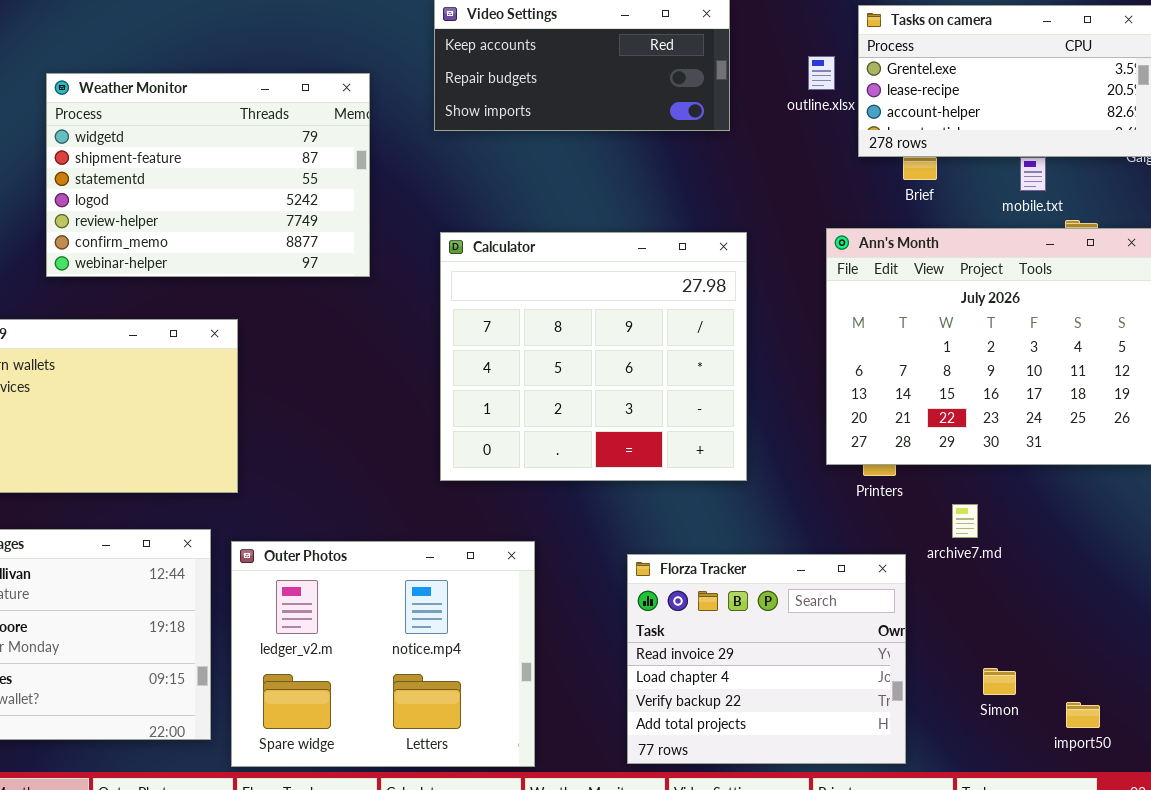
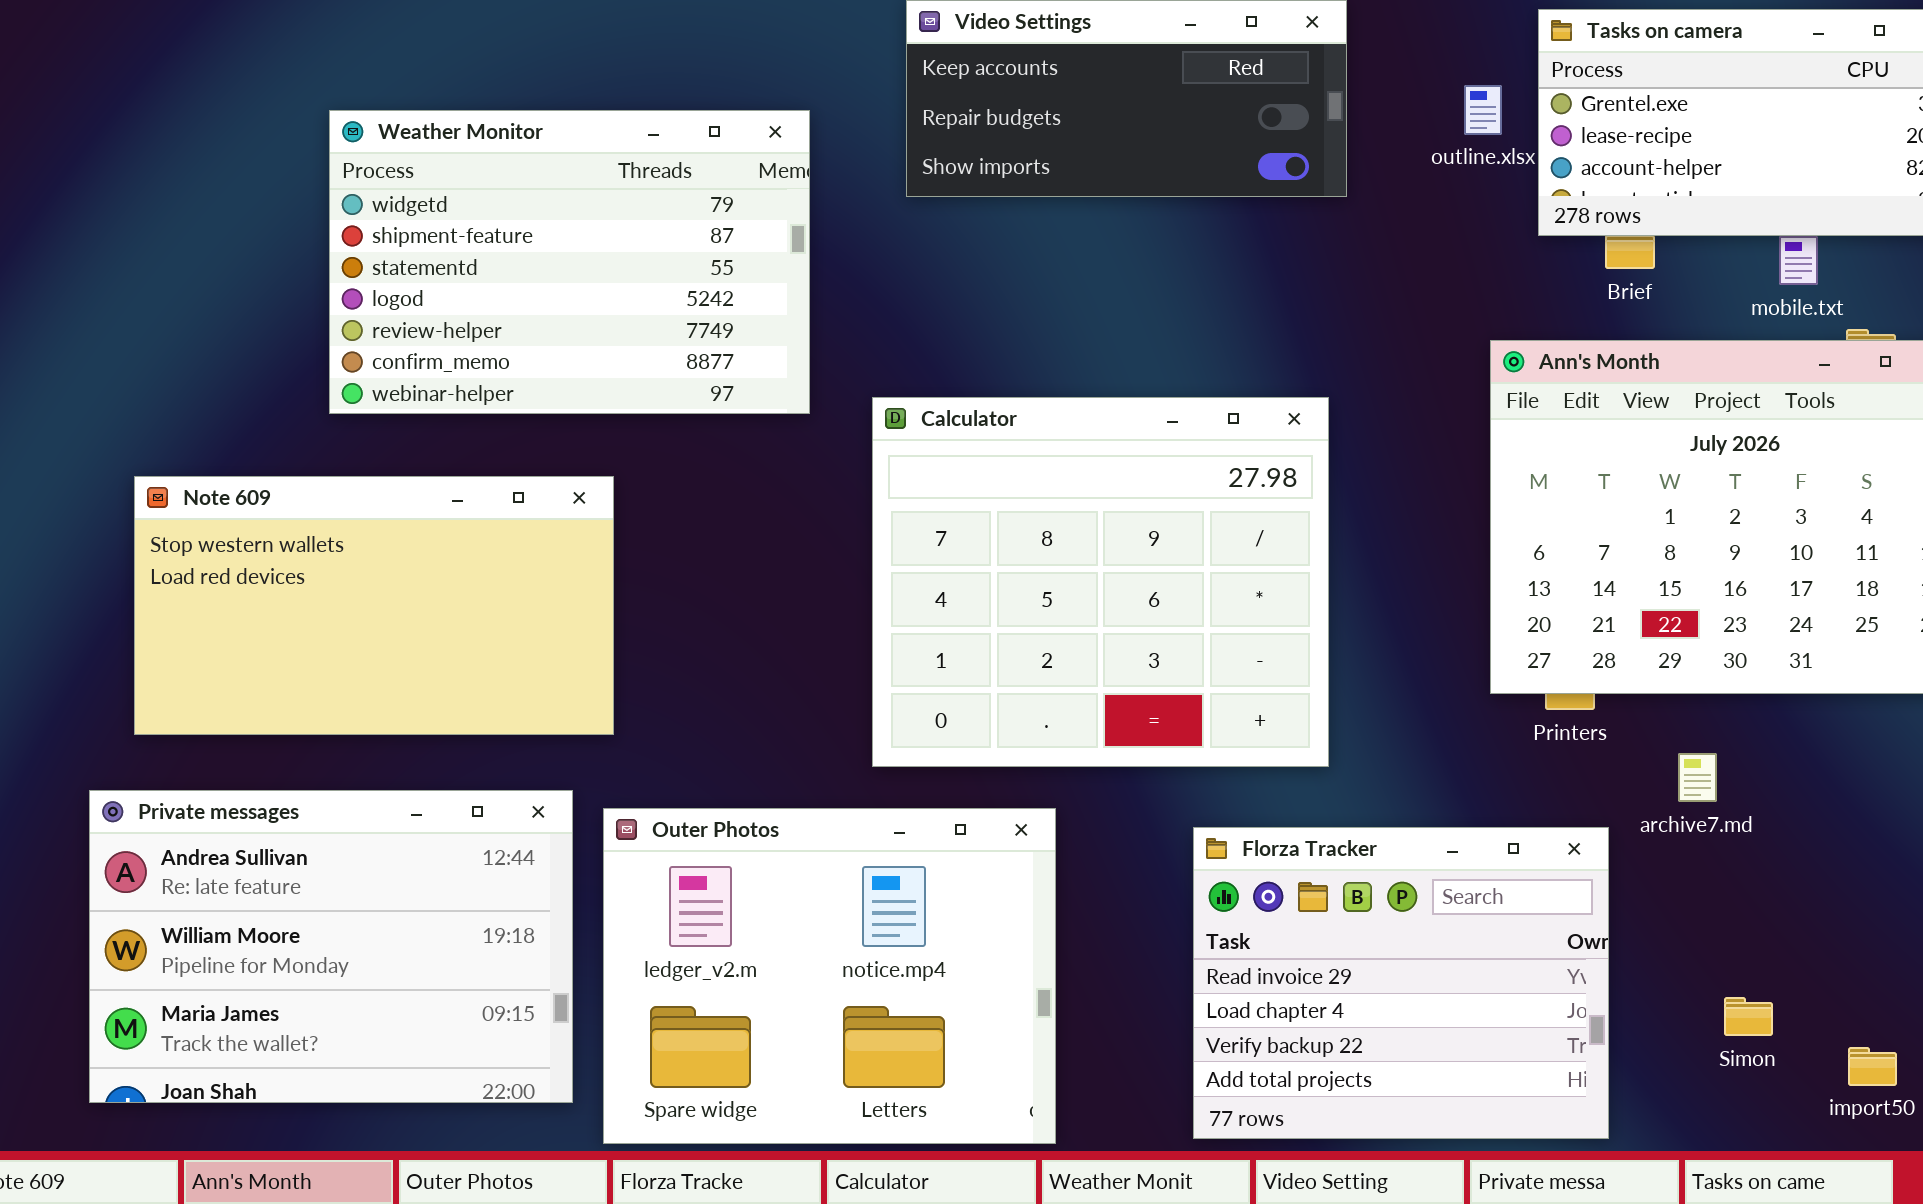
Calculator: [440,232,747,481] -> [872,397,1329,767], moved

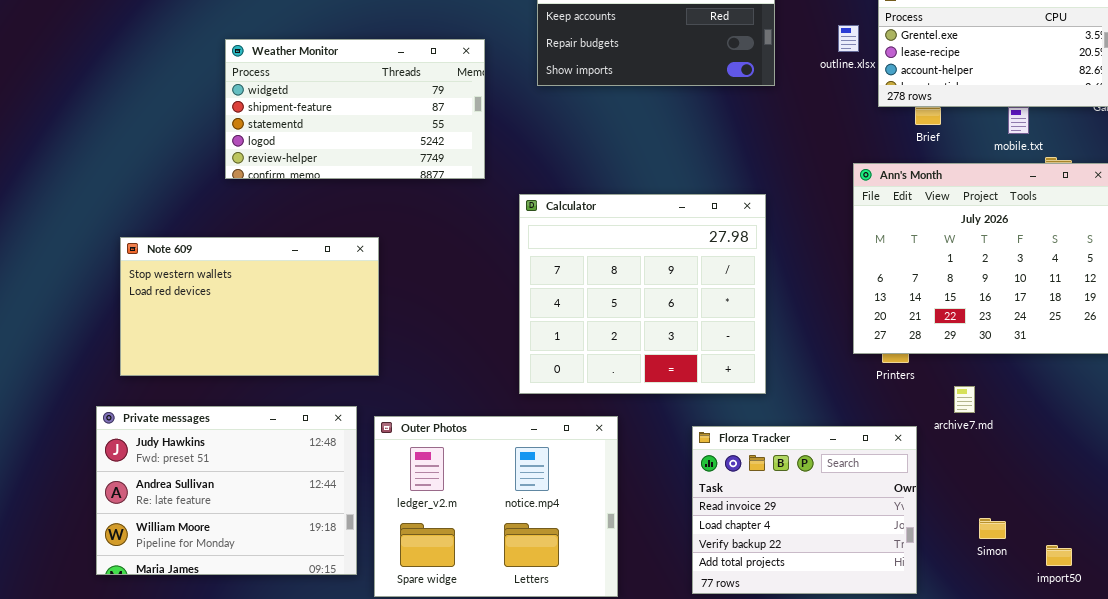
Weather Monitor: [329,110,810,414] -> [225,39,485,179], resized
Private messages: [89,790,573,1103] -> [96,406,357,575], scrolled up 1 row

